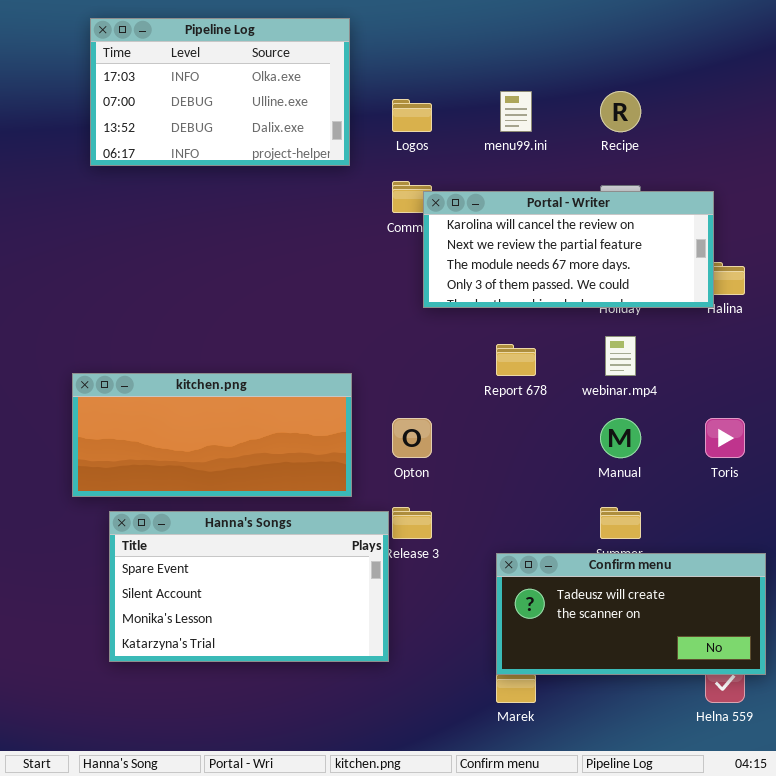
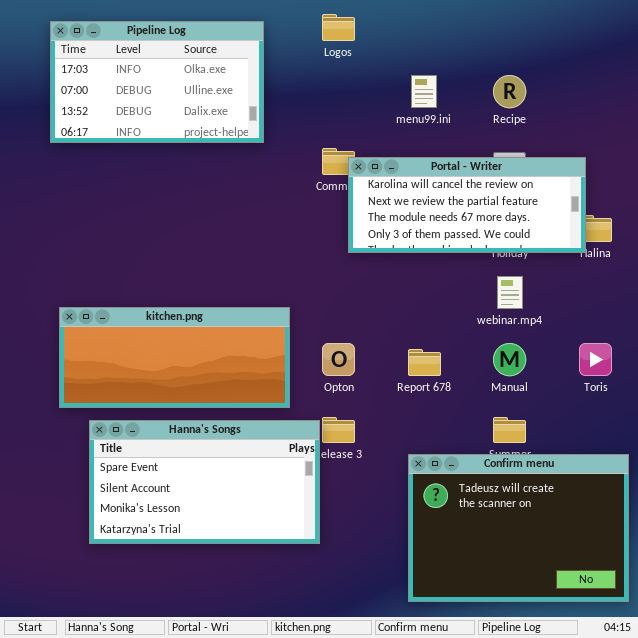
Pipeline Log: [90,18,350,166] -> [50,21,264,143], moved
Logos: [392,99,432,132] -> [322,14,355,41], moved
Report 678: [496,344,536,376] -> [408,349,441,376], moved
Confirm menu: [496,553,766,675] -> [408,454,629,602], resized

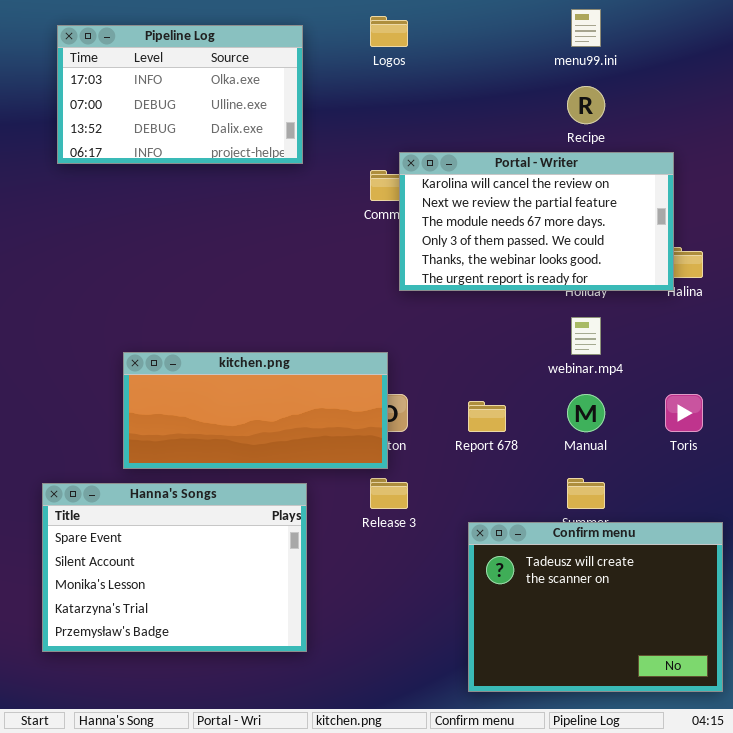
menu99.ini: [411,75,437,108] -> [571,9,601,47], moved
Portal - Writer: [348,157,586,253] -> [399,152,674,291], resized
kitchen.png: [59,307,290,408] -> [123,352,388,469], moved
Hanna's Songs: [89,420,320,544] -> [42,483,307,652], moved, resized

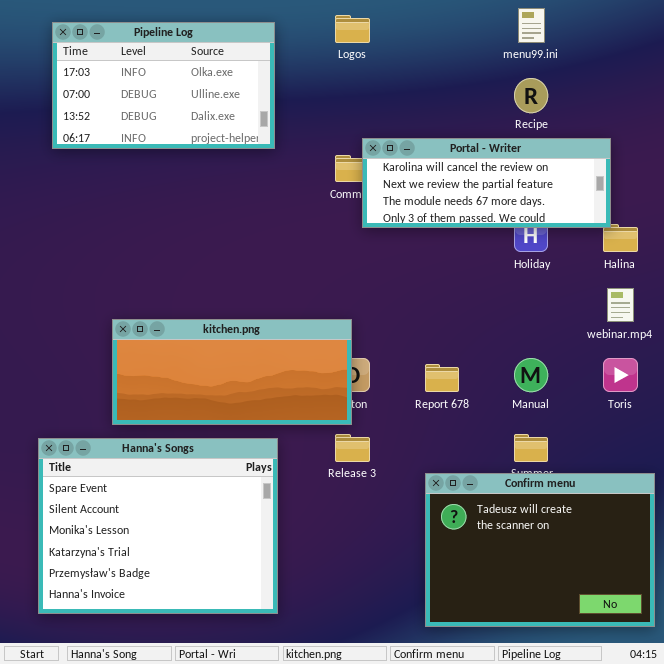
Portal - Writer: [399,152,674,291] -> [362,138,611,228], resized
webinar.mp4: [571,317,601,355] -> [607,288,634,322], moved
Hanna's Songs: [42,483,307,652] -> [38,438,278,614], resized

